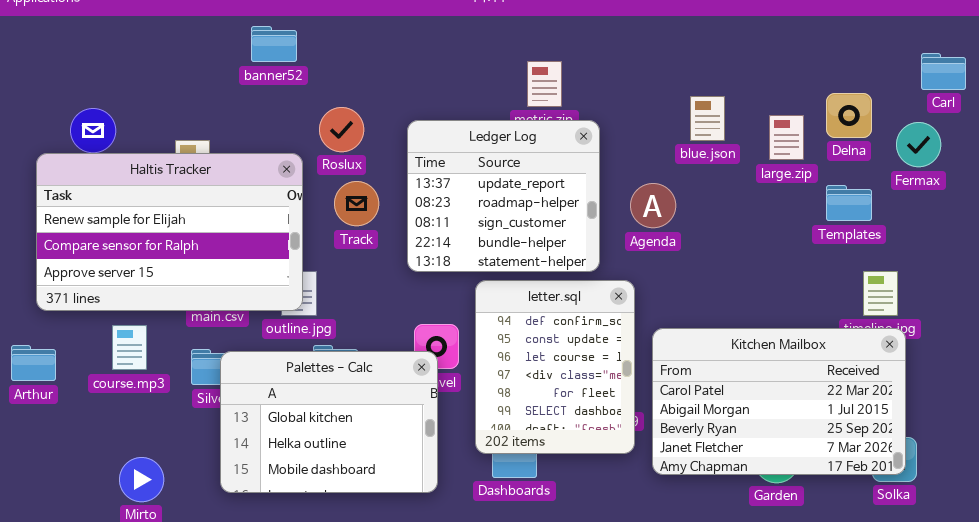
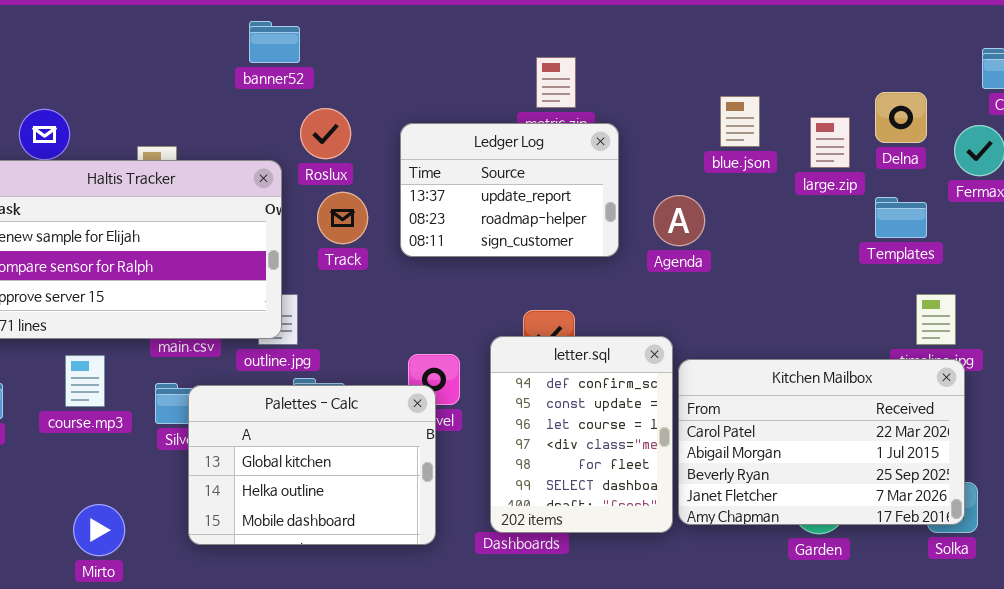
banner52: [251,26,297,62] -> [249,21,300,63], moved
Ledger Log: [407,120,600,272] -> [400,123,619,257], resized
letter.sql: [475,280,635,454] -> [490,336,673,533], moved

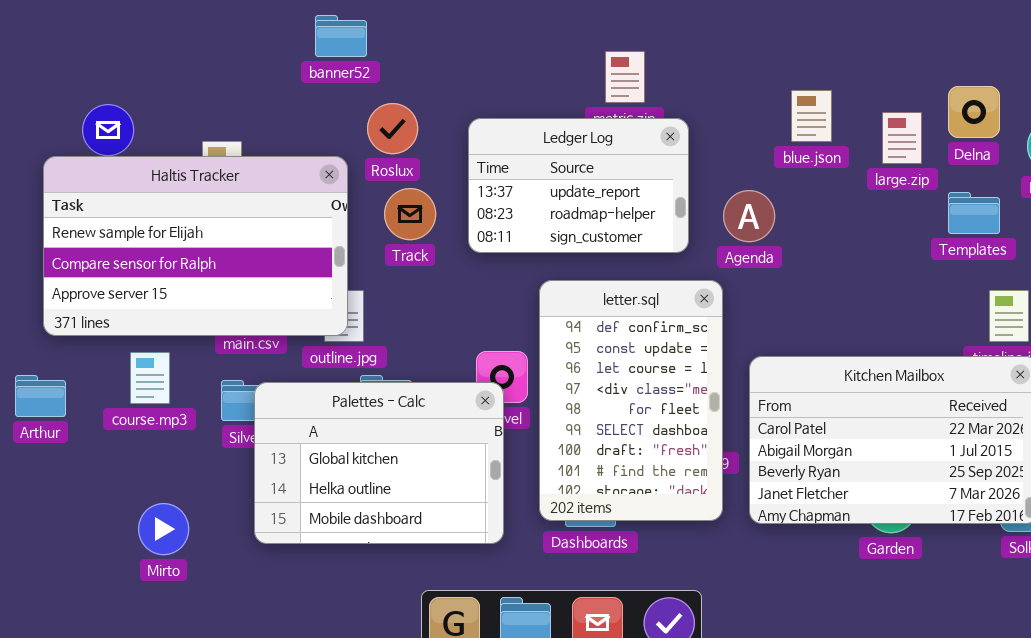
letter.sql: [490,336,673,533] -> [539,280,723,521], moved, resized

